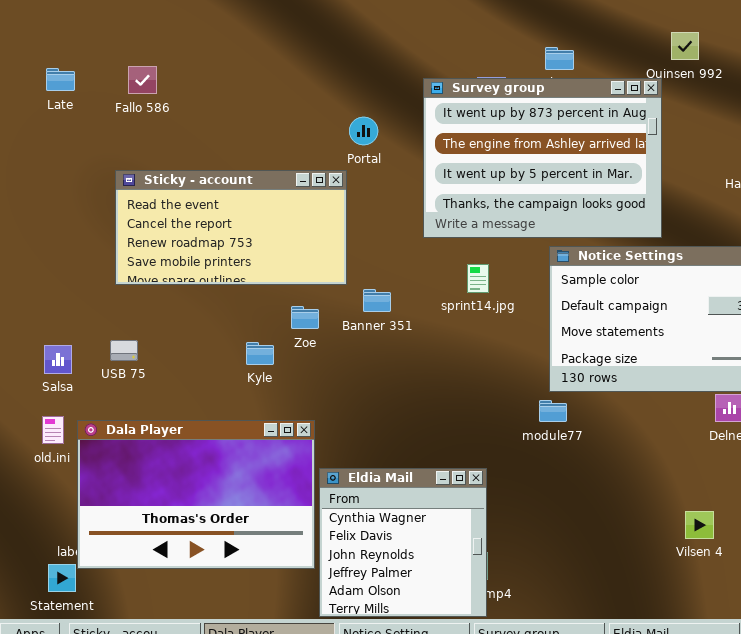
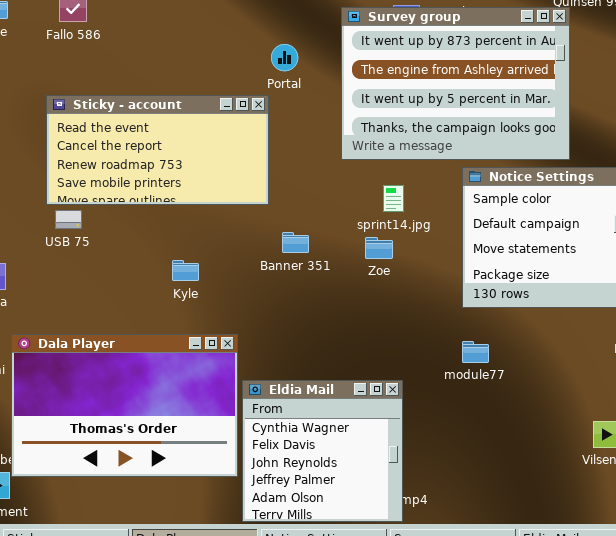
Banner 351: [363,289,391,312] -> [282,232,309,253], moved
Zoe: [291,306,319,329] -> [365,237,393,259], moved
USB 75: [110,340,138,361] -> [55,210,82,229], moved
module77: [539,400,567,422] -> [462,341,489,363], moved

